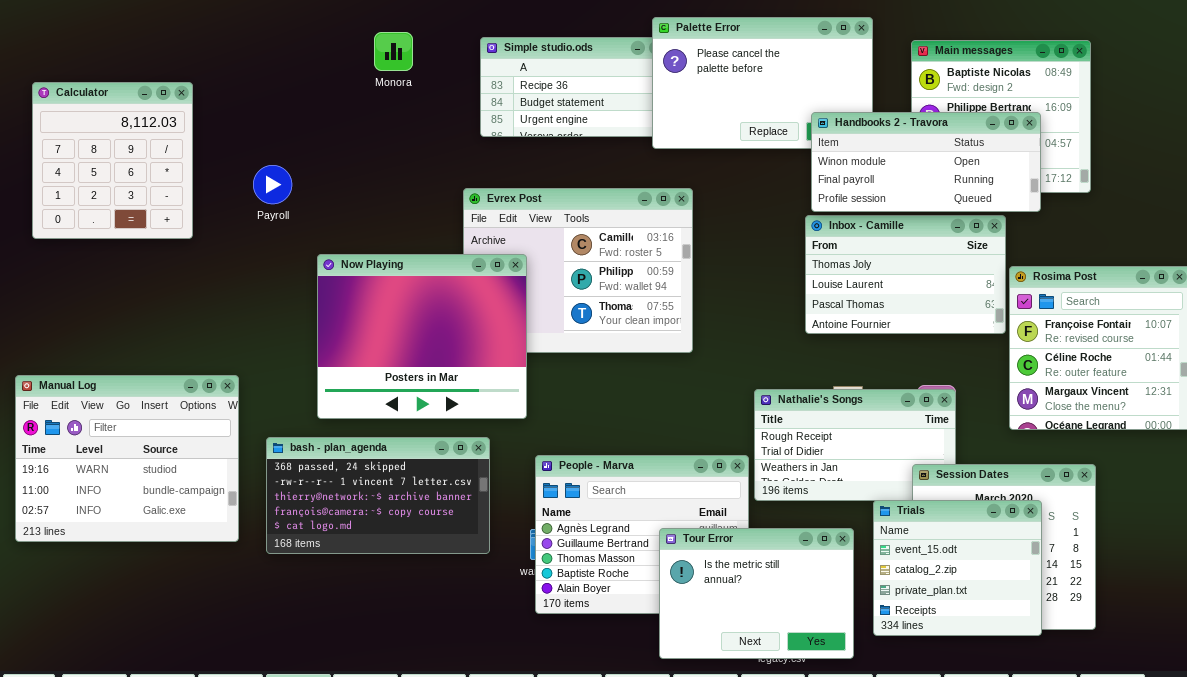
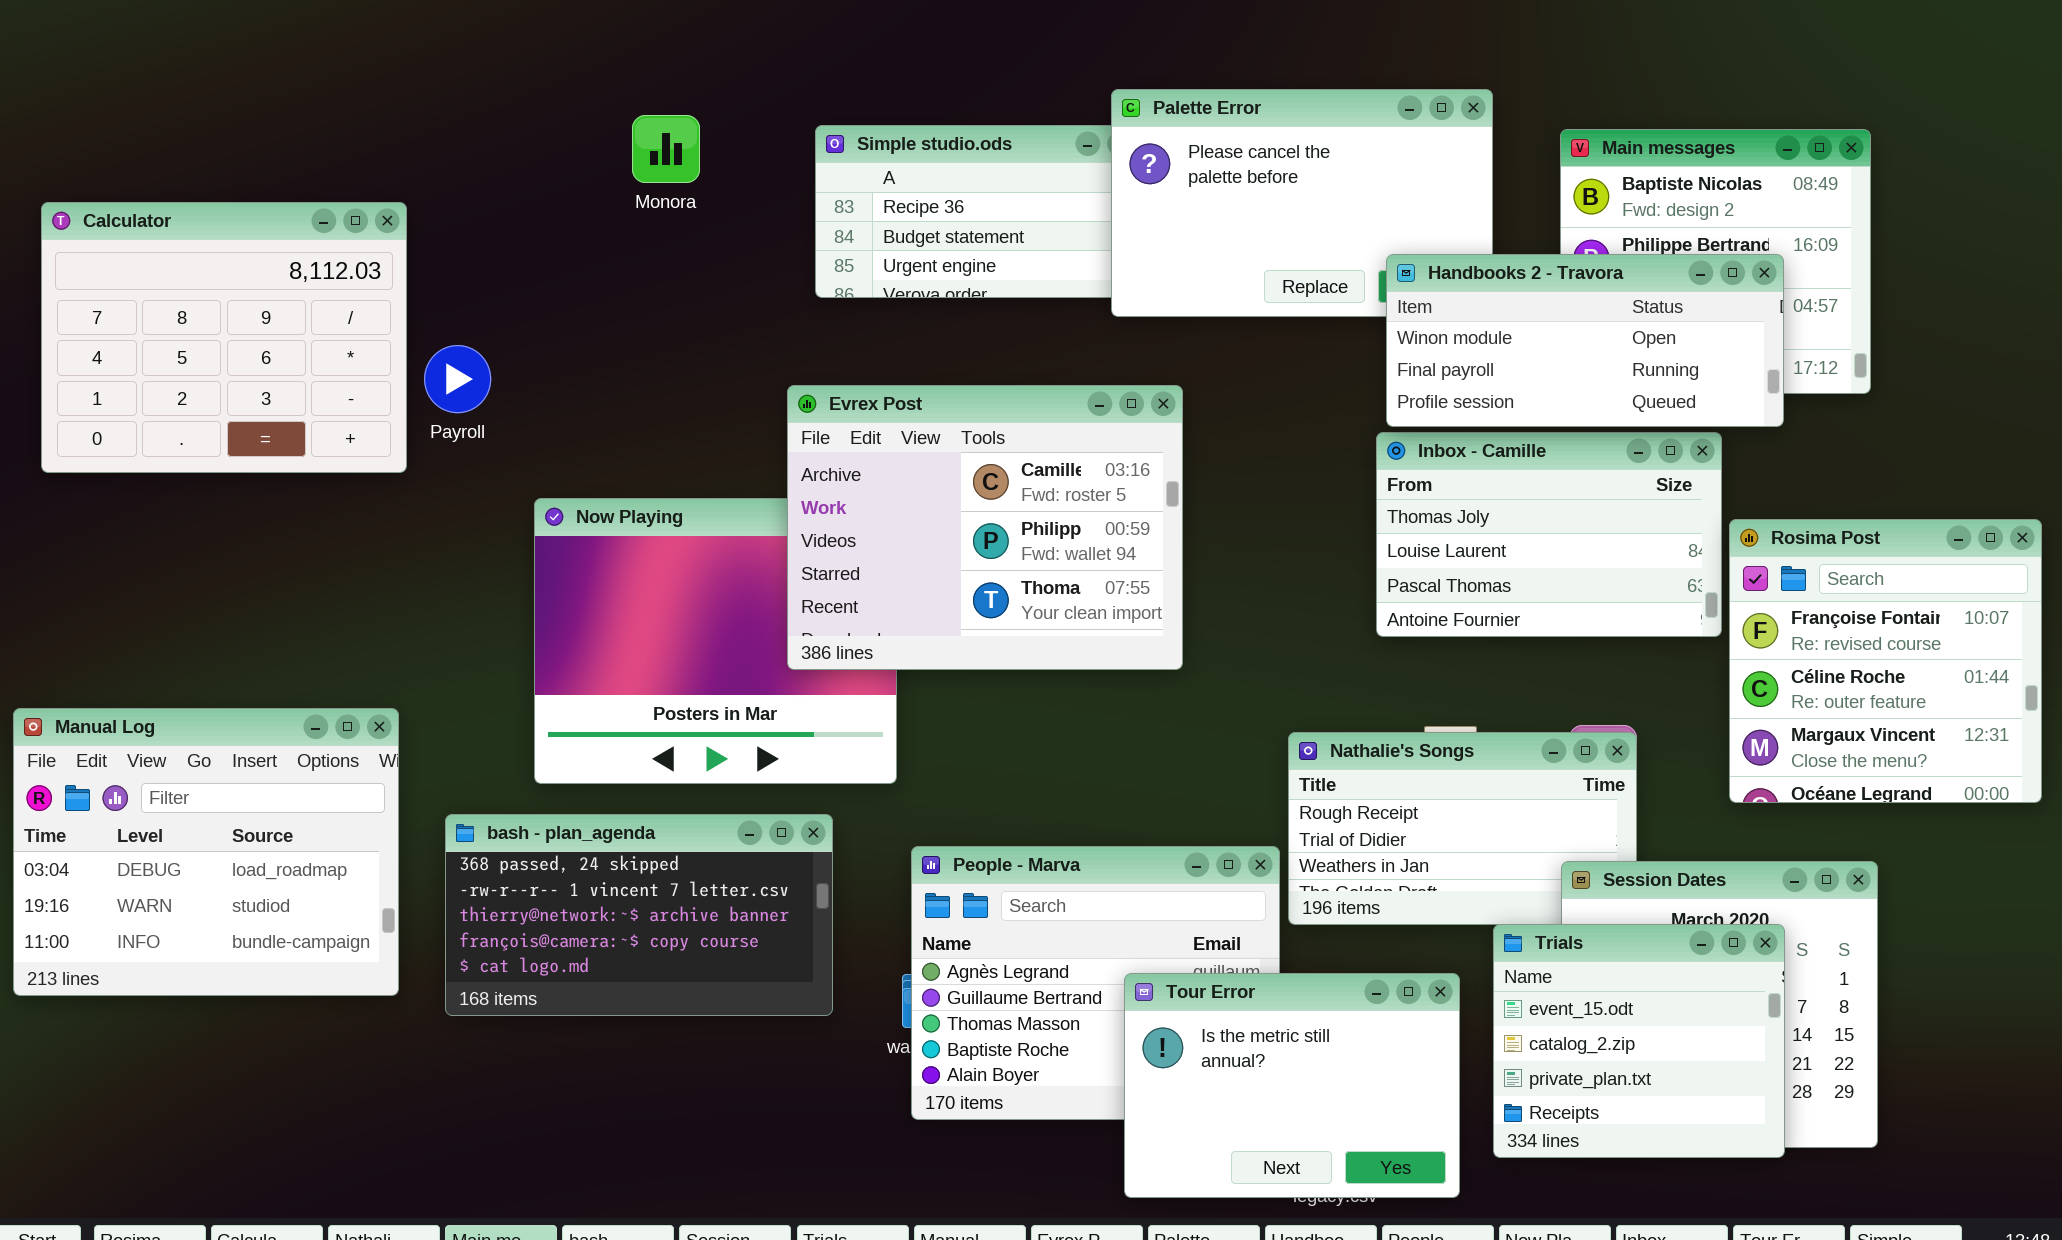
Calculator: [32,82,193,239] -> [41,202,407,473], resized
Evrex Post: [463,188,693,353] -> [787,385,1183,670], raised
Manual Log: [15,375,239,542] -> [13,708,399,996], scrolled up 1 row

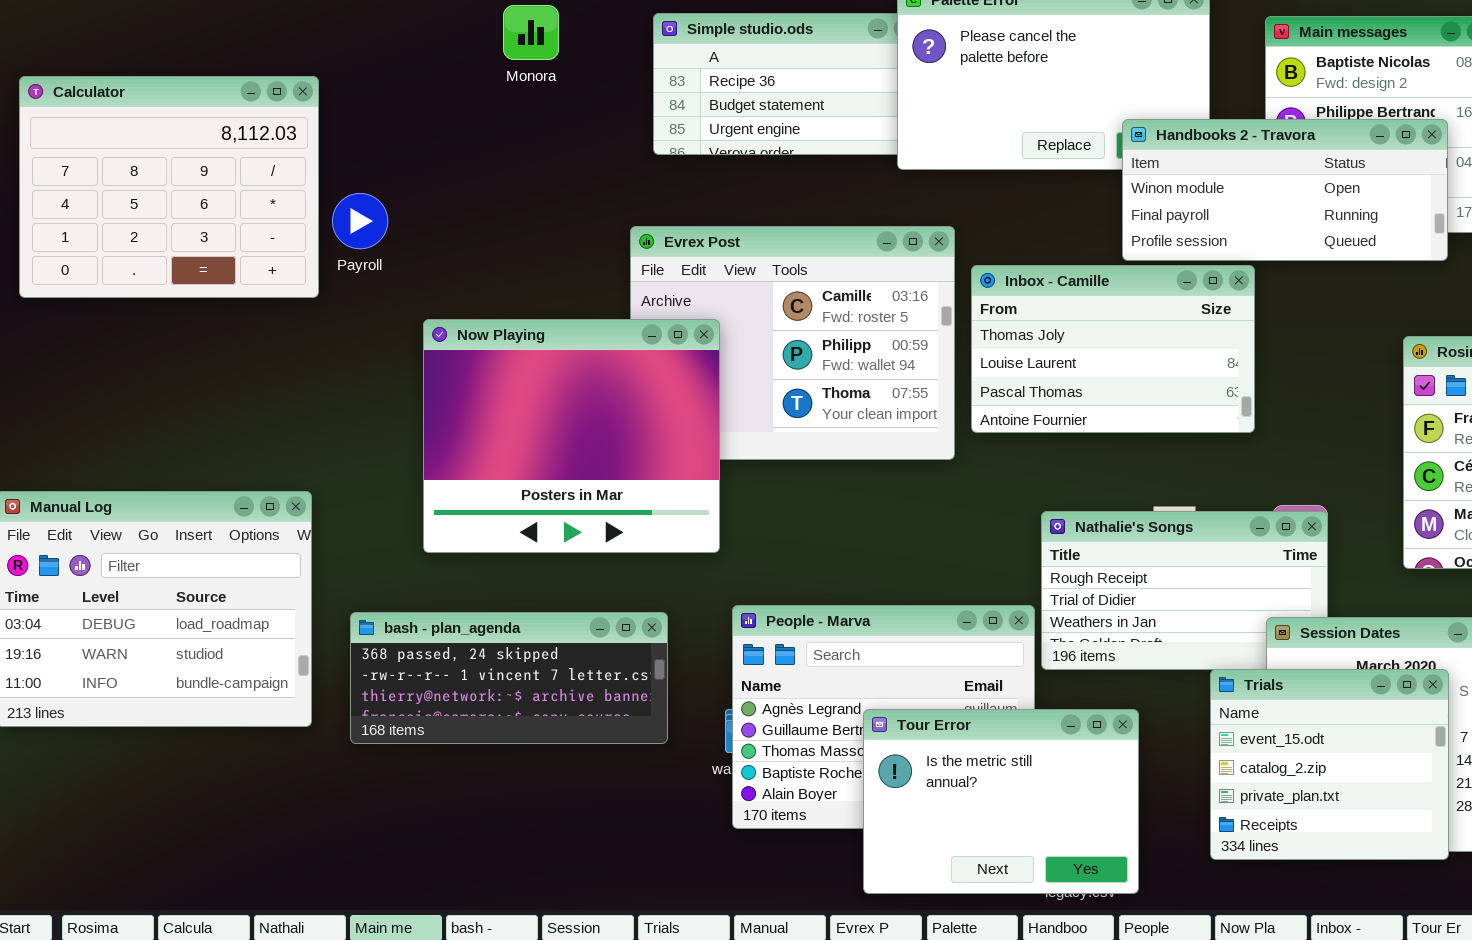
Inbox - Camille: [1376,432,1722,637] -> [971,265,1255,433], moved
Now Playing: [534,498,897,784] -> [423,319,720,553], raised
bash - plan_agenda: [445,814,833,1016] -> [350,612,668,744], resized
Tour Error: [1124,973,1460,1198] -> [863,709,1139,894], moved

